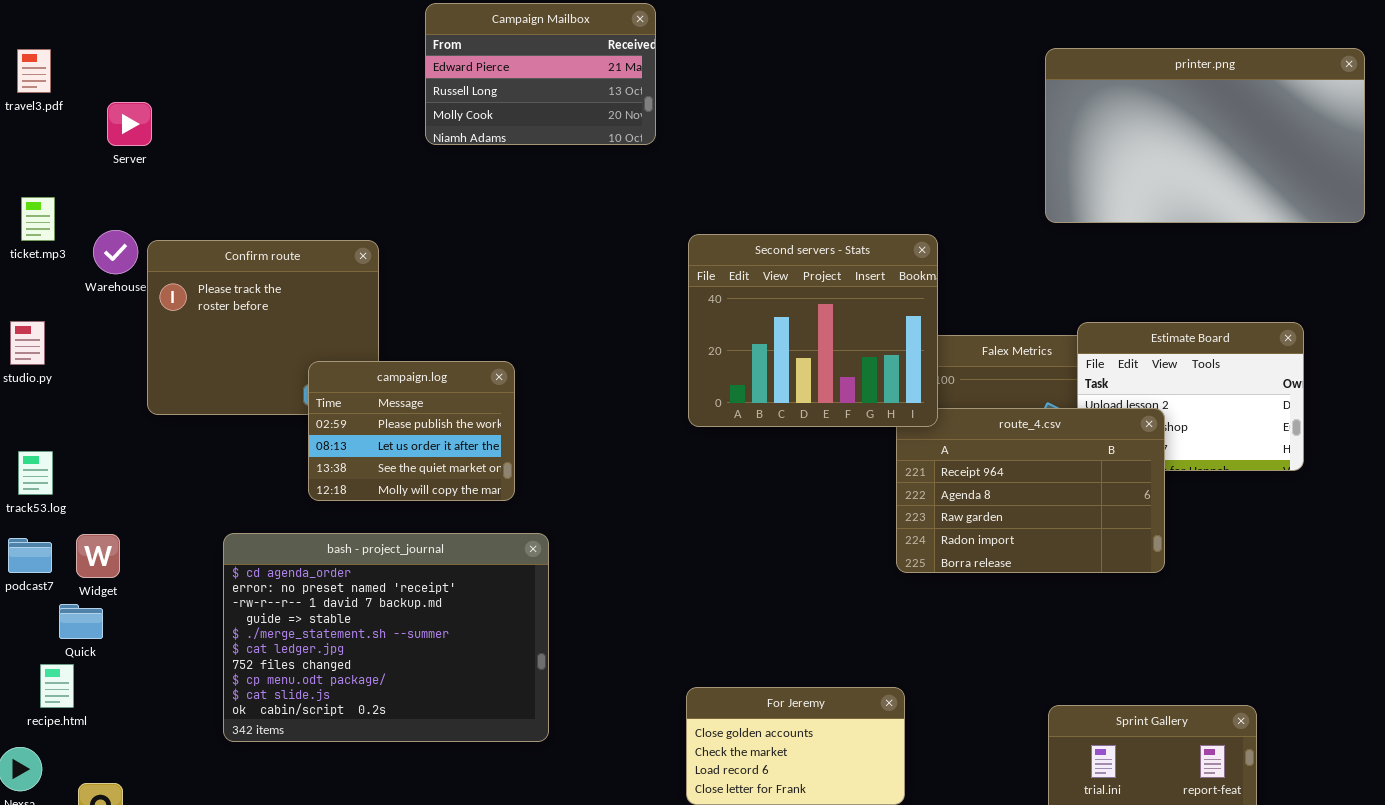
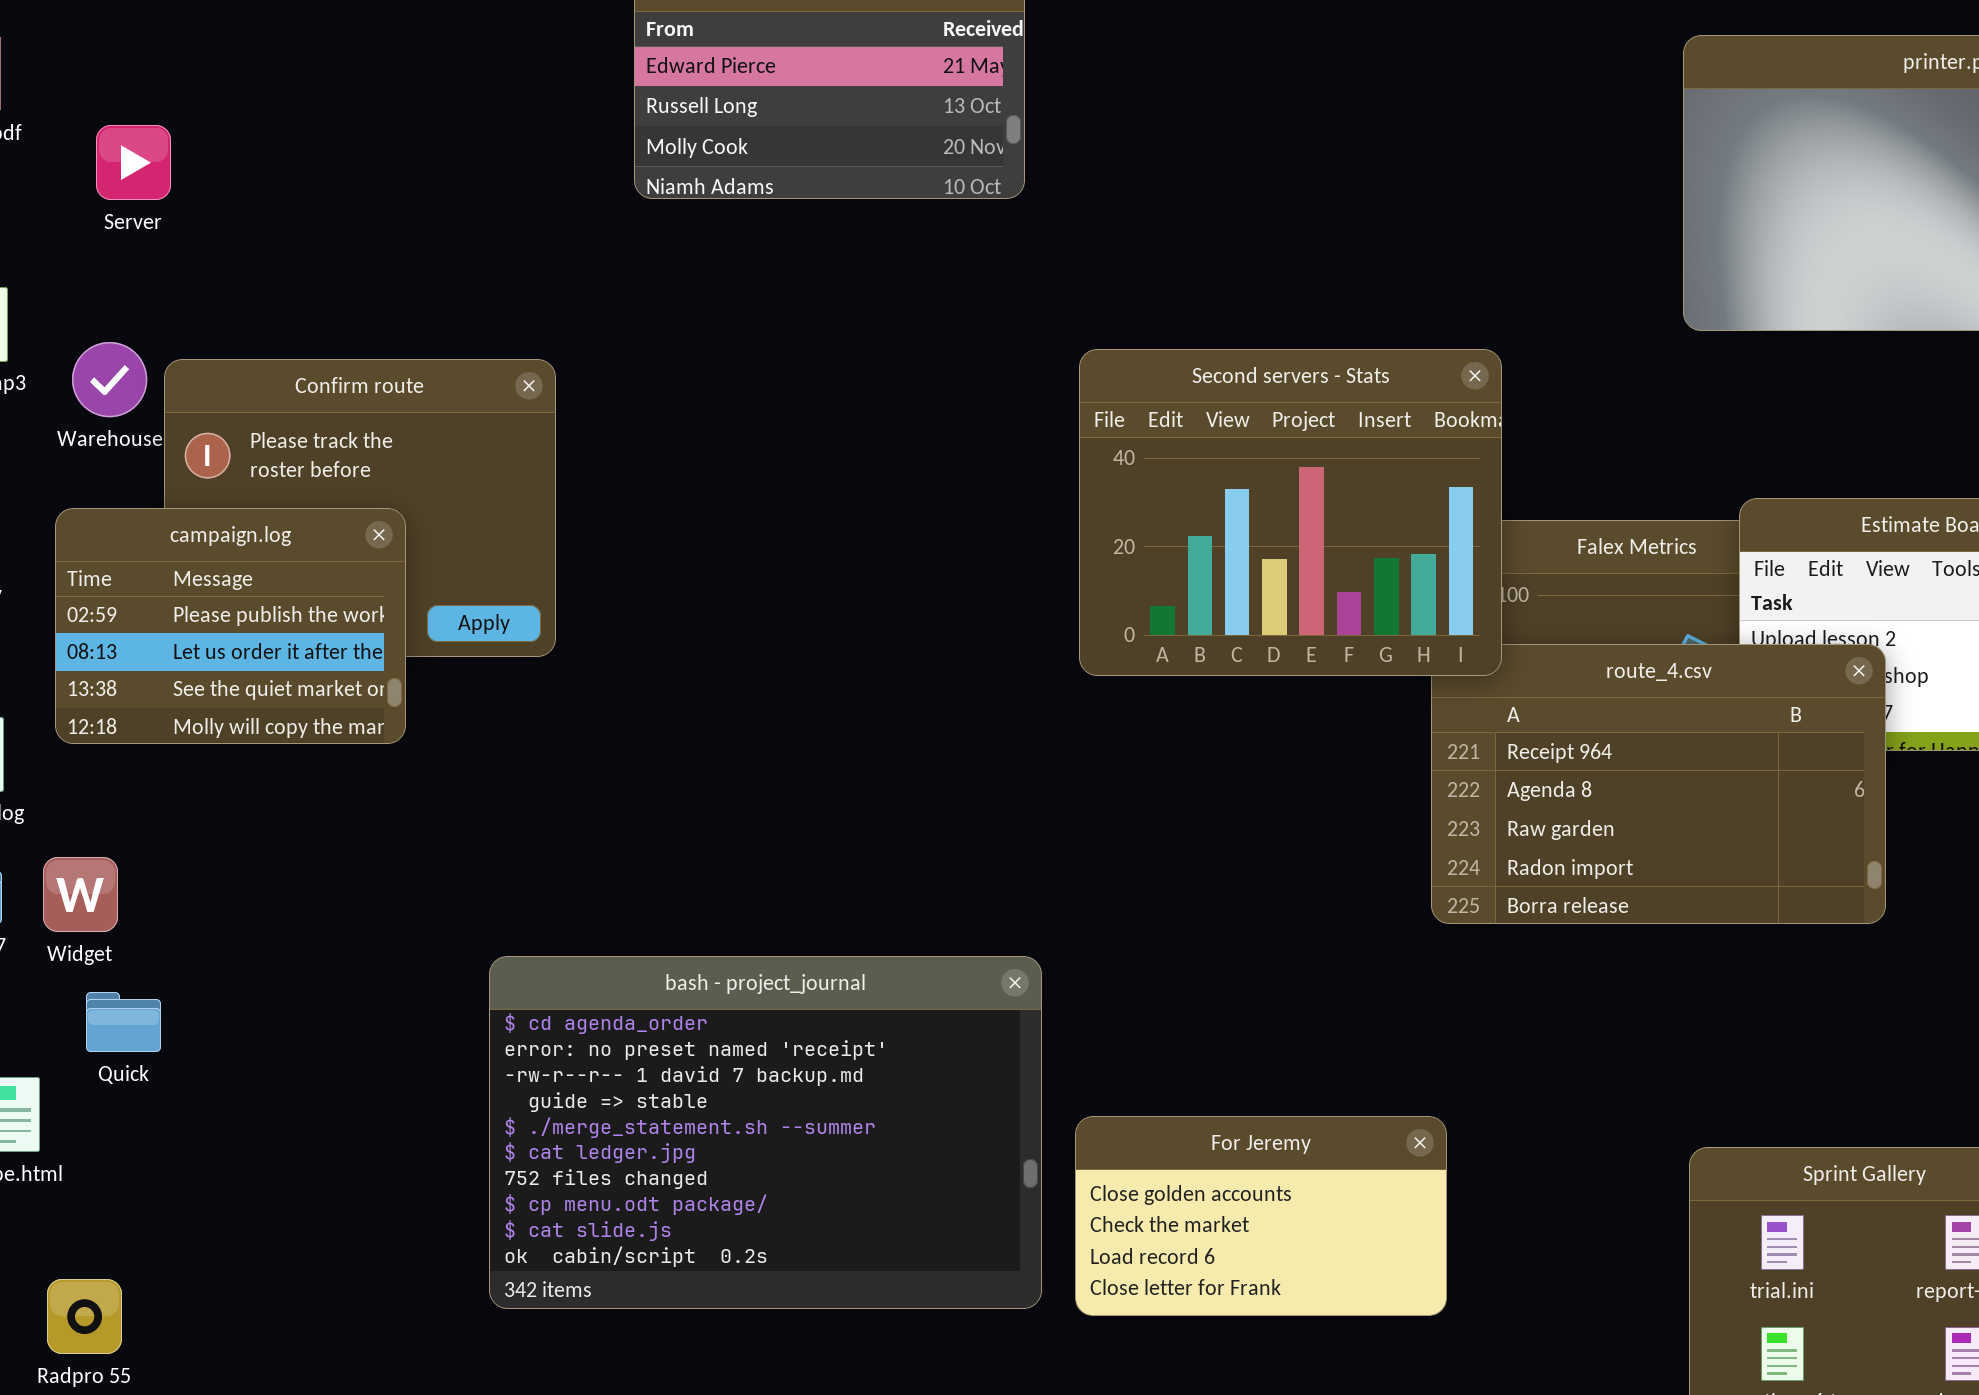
campaign.log: [308,361,515,501] -> [55,508,406,744], moved
bash - project_journal: [223,533,549,742] -> [489,956,1042,1309], moved
Quick: [59,604,103,639] -> [86,992,161,1052], moved

